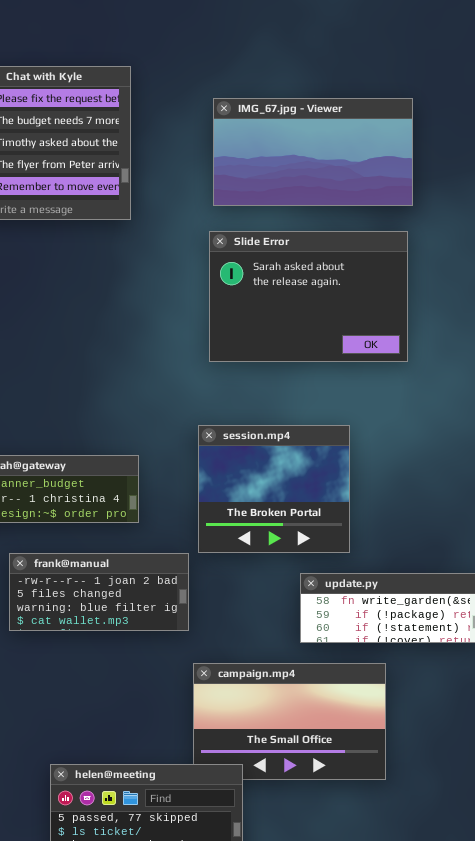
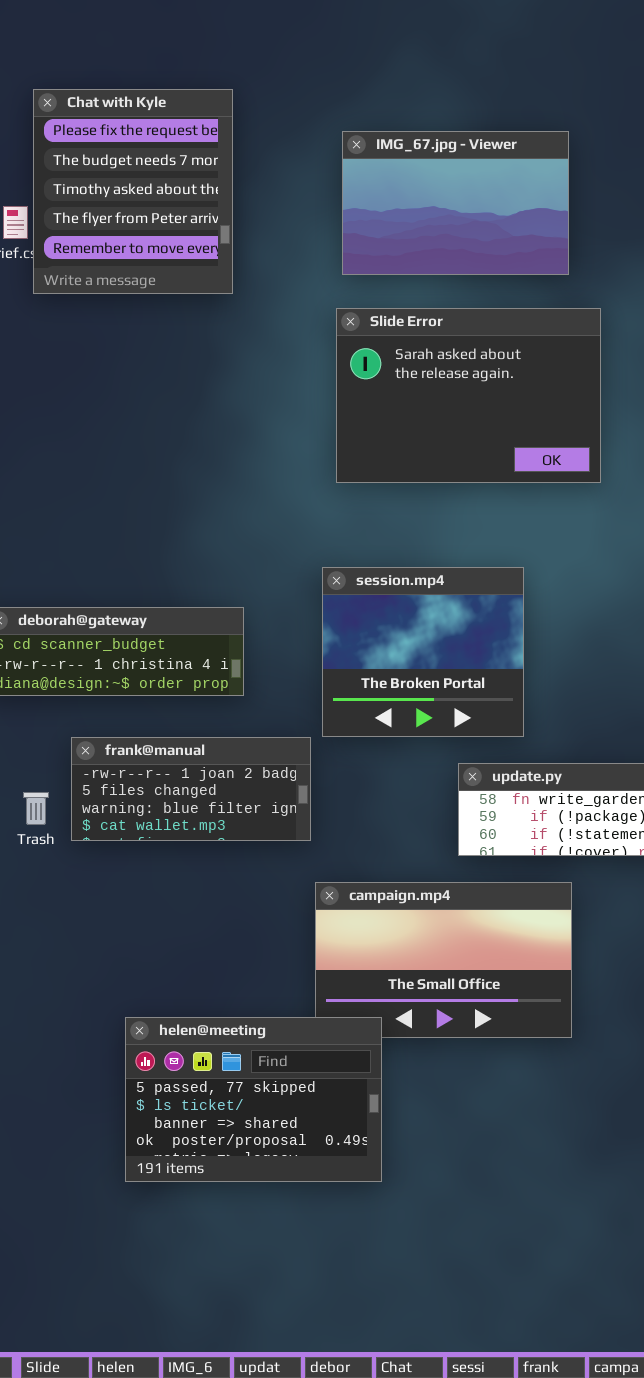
IMG_67.jpg - Viewer: [213,98,413,206] -> [342,131,569,275], resized

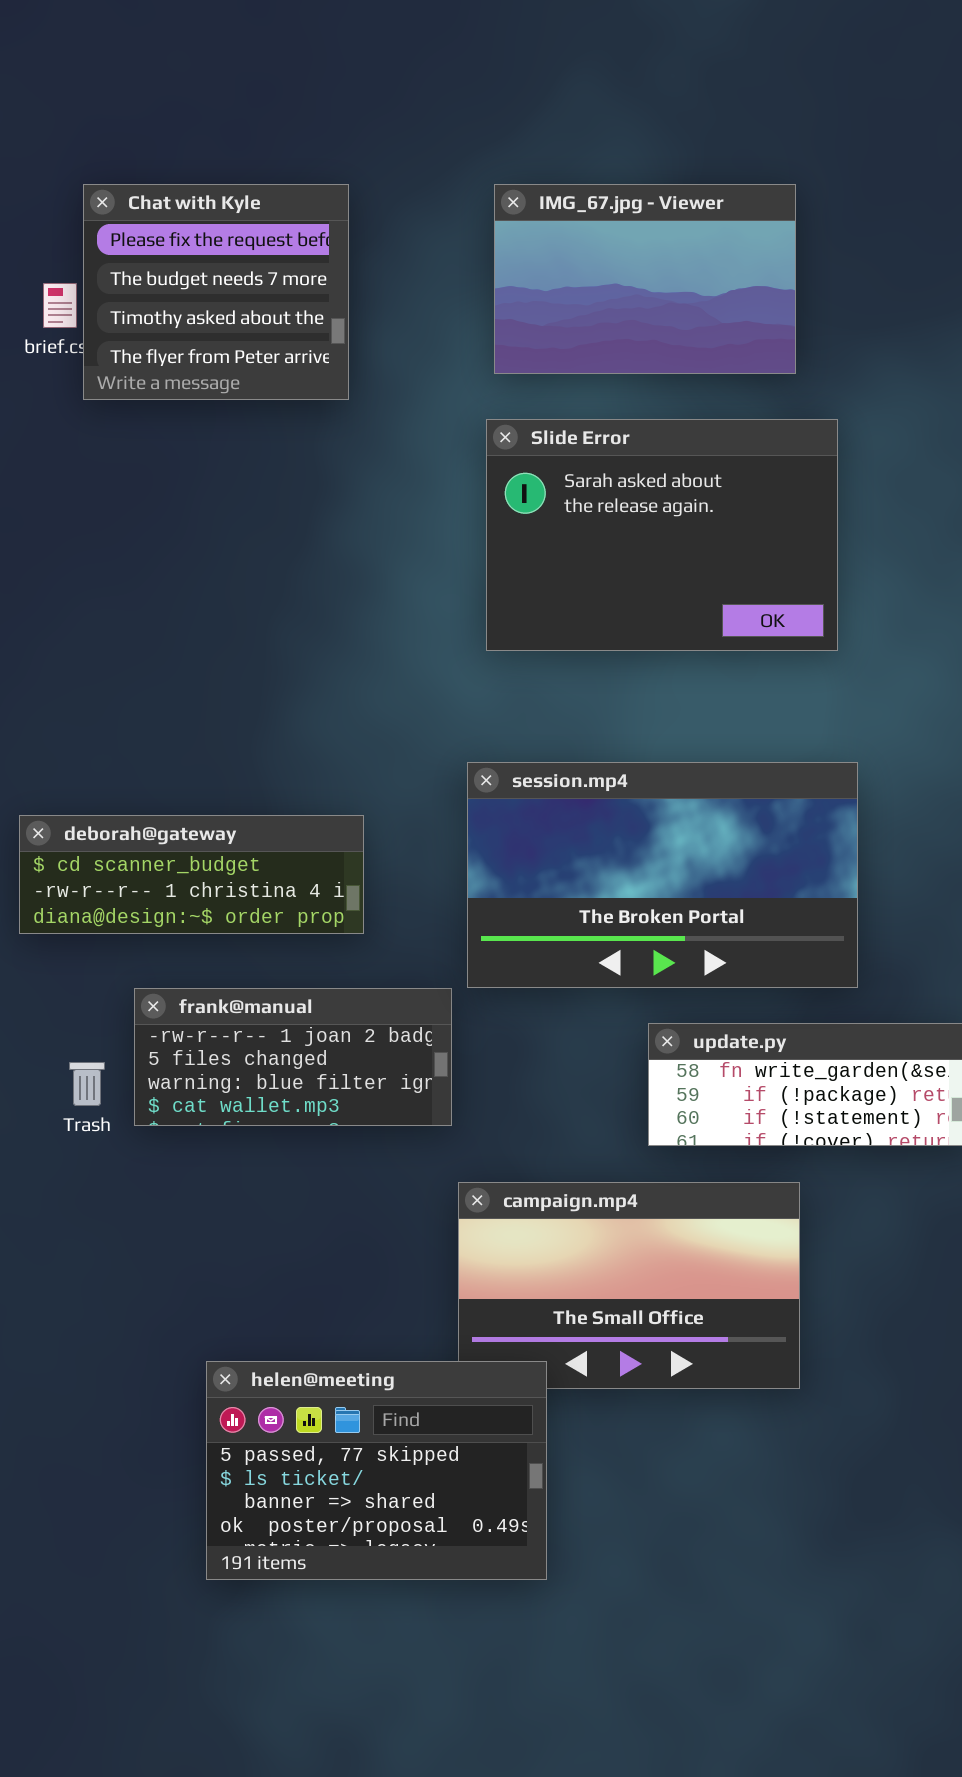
Chat with Kyle: [33,89,233,294] -> [83,184,349,400], resized
session.mp4: [322,567,524,737] -> [467,762,858,988], resized

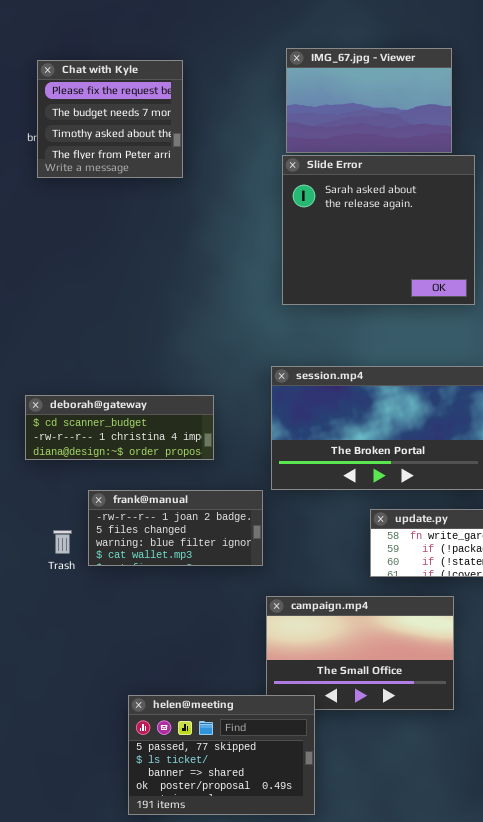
Chat with Kyle: [83,184,349,400] -> [37,60,183,178], moved
Slide Error: [486,419,838,651] -> [282,155,475,305], resized

